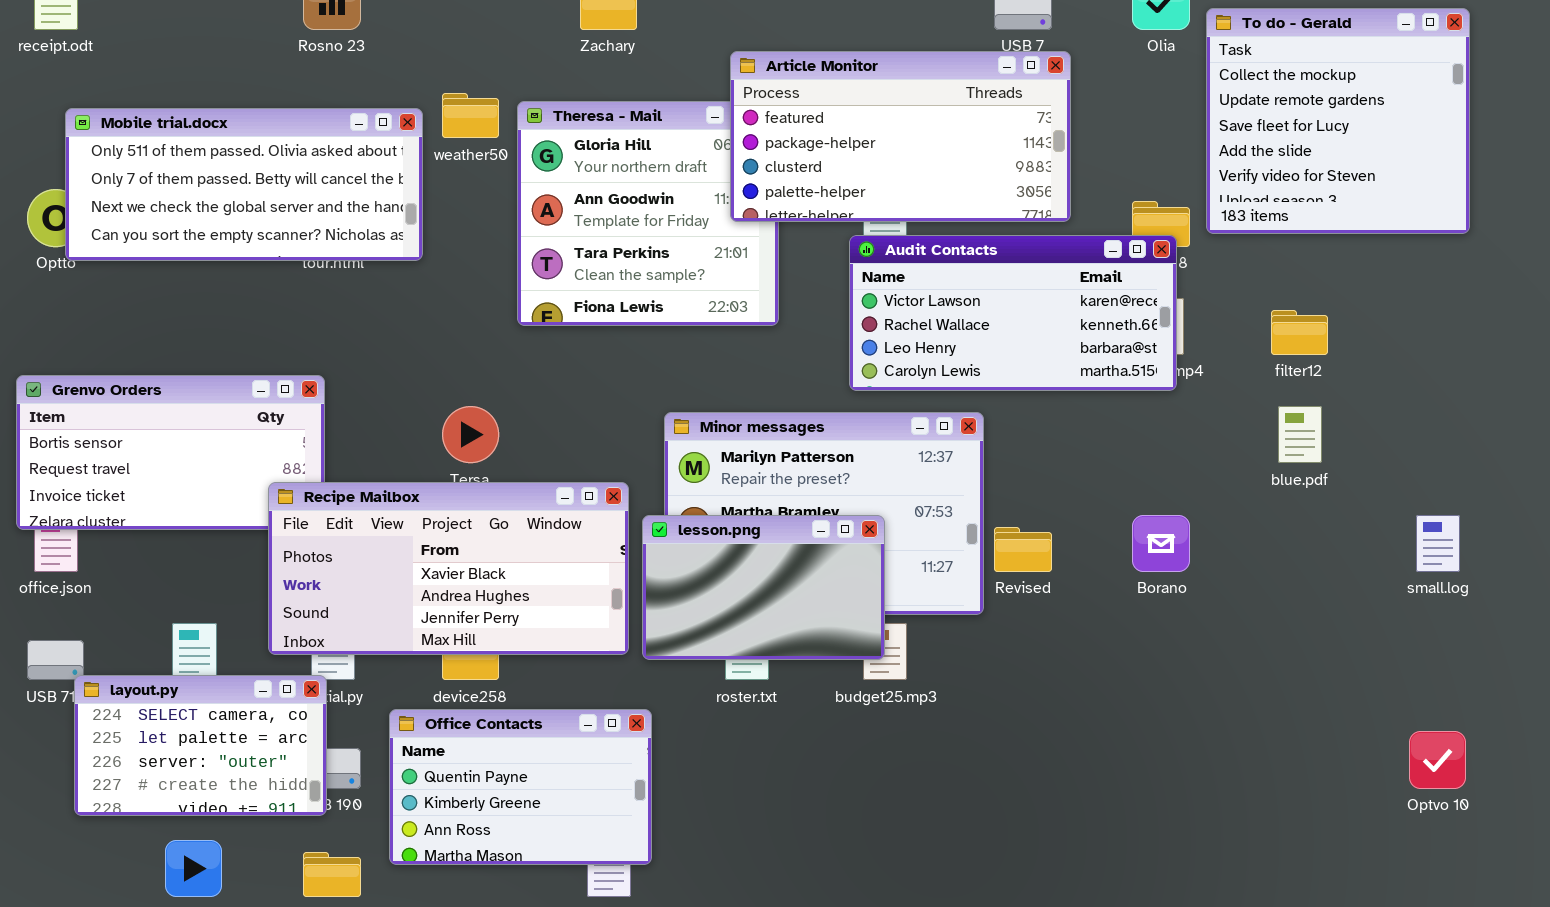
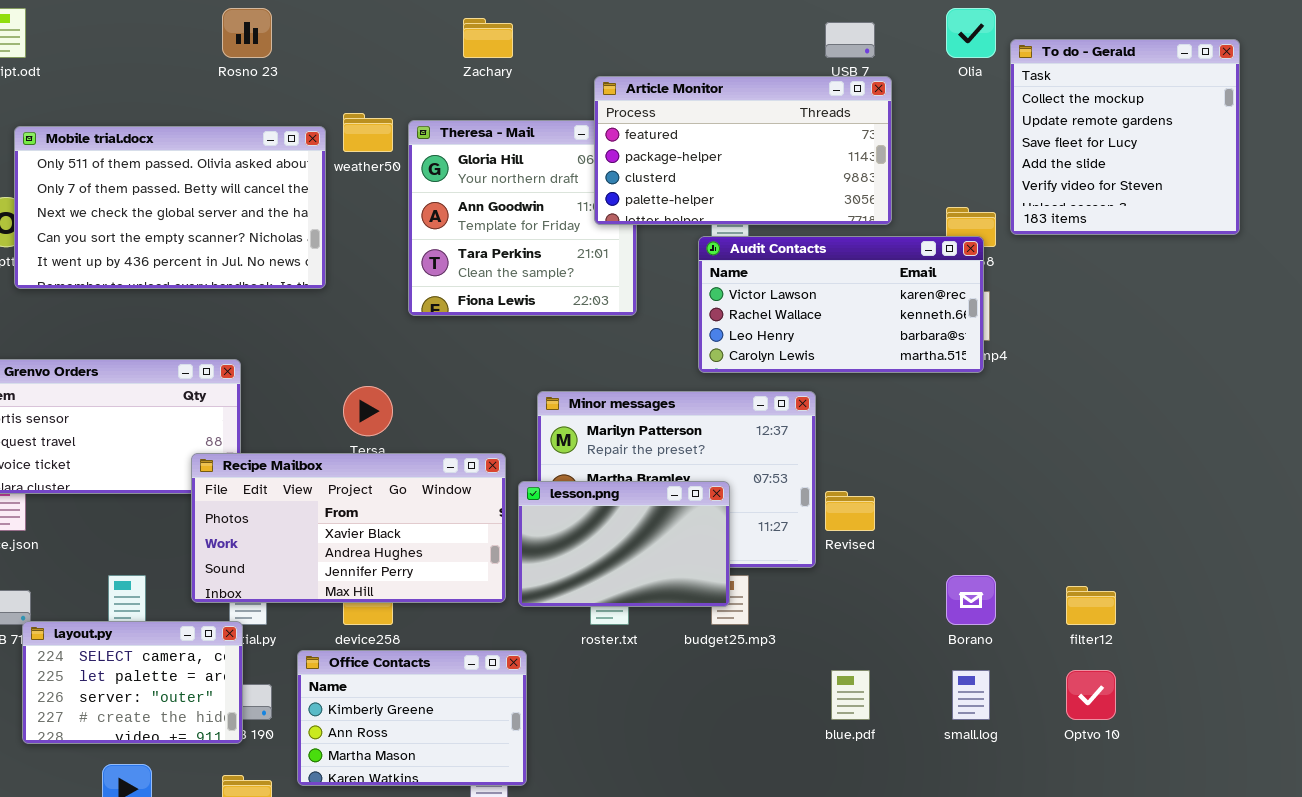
Mobile trial.docx: [65,108,423,261] -> [14,126,326,289], resized
filter12: [1271,310,1328,355] -> [1066,586,1116,625], moved
blue.pdf: [1278,406,1322,463] -> [831,670,870,720], moved
Borano: [1132,515,1190,572] -> [946,575,996,625], moved
small.log: [1416,515,1460,572] -> [952,670,990,720], moved
Office Contacts: [389,709,652,865] -> [297,650,527,786], scrolled down 1 row
Optvo 10: [1409,731,1466,789] -> [1066,670,1116,720], moved

